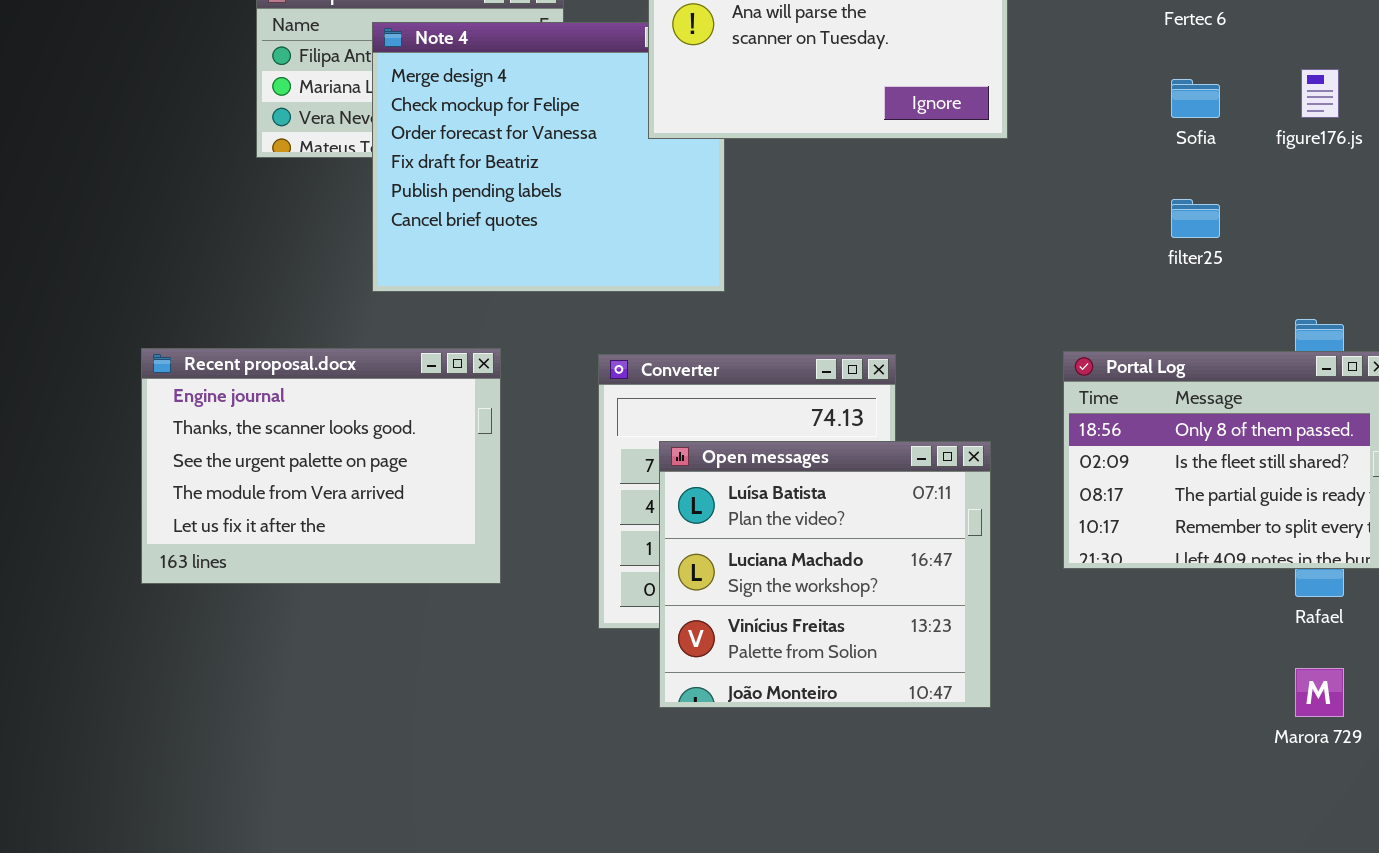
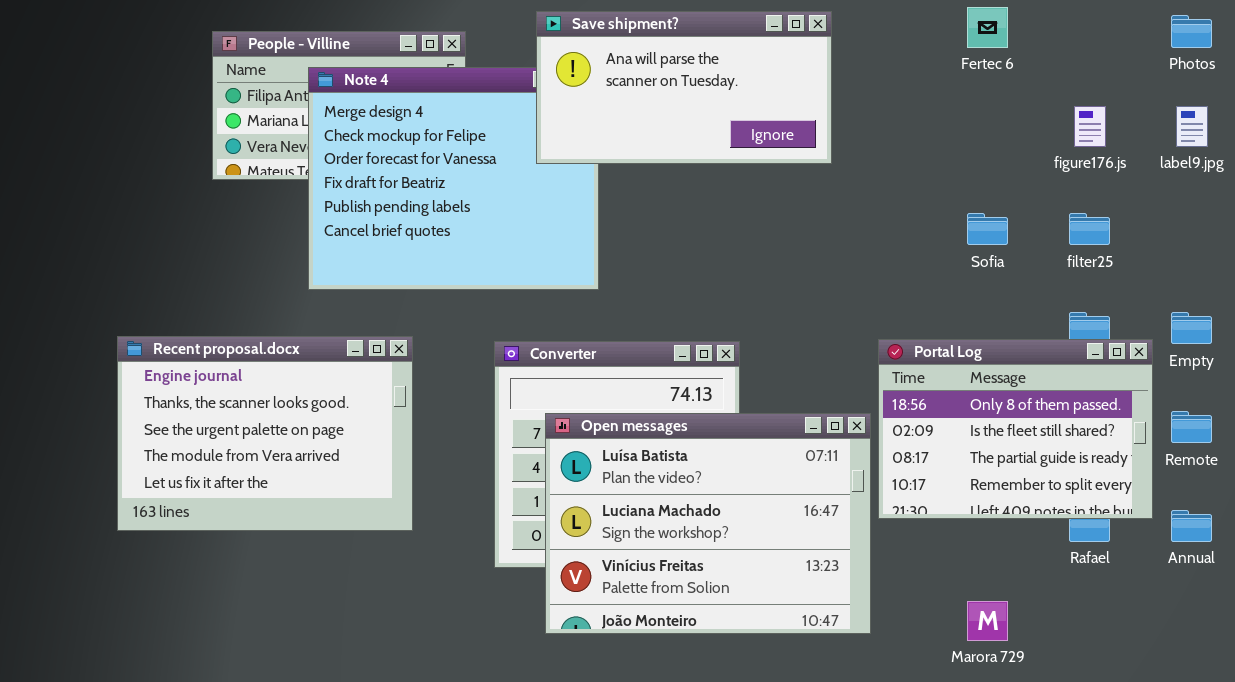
Sofia: [1171,79,1220,118] -> [967,213,1008,245], moved
filter25: [1171,199,1220,238] -> [1069,213,1110,245], moved
Open messages: [659,441,991,708] -> [545,413,871,634], resized
Marora 729: [1295,668,1344,717] -> [967,601,1008,641], moved

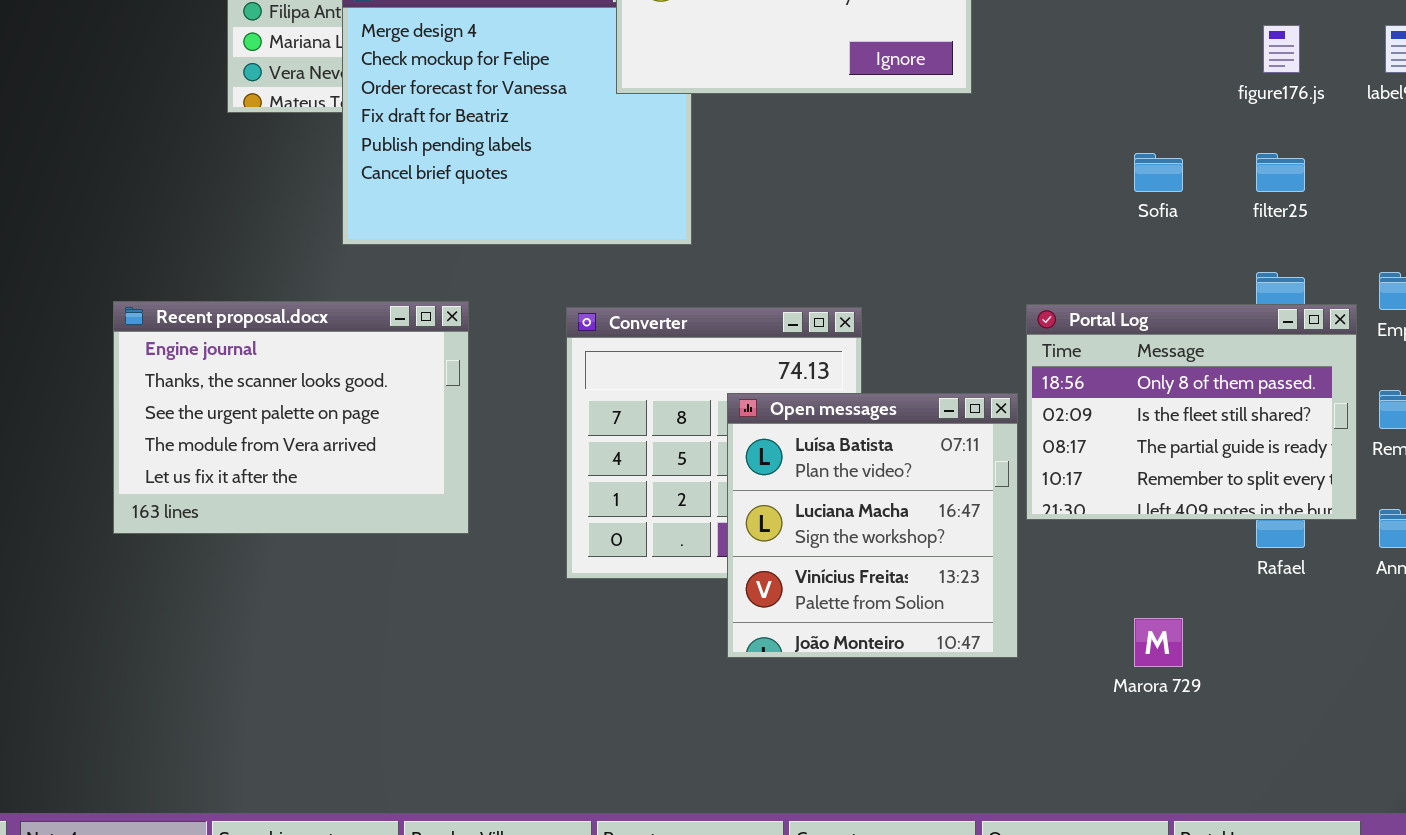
Open messages: [545,413,871,634] -> [727,393,1018,658], resized

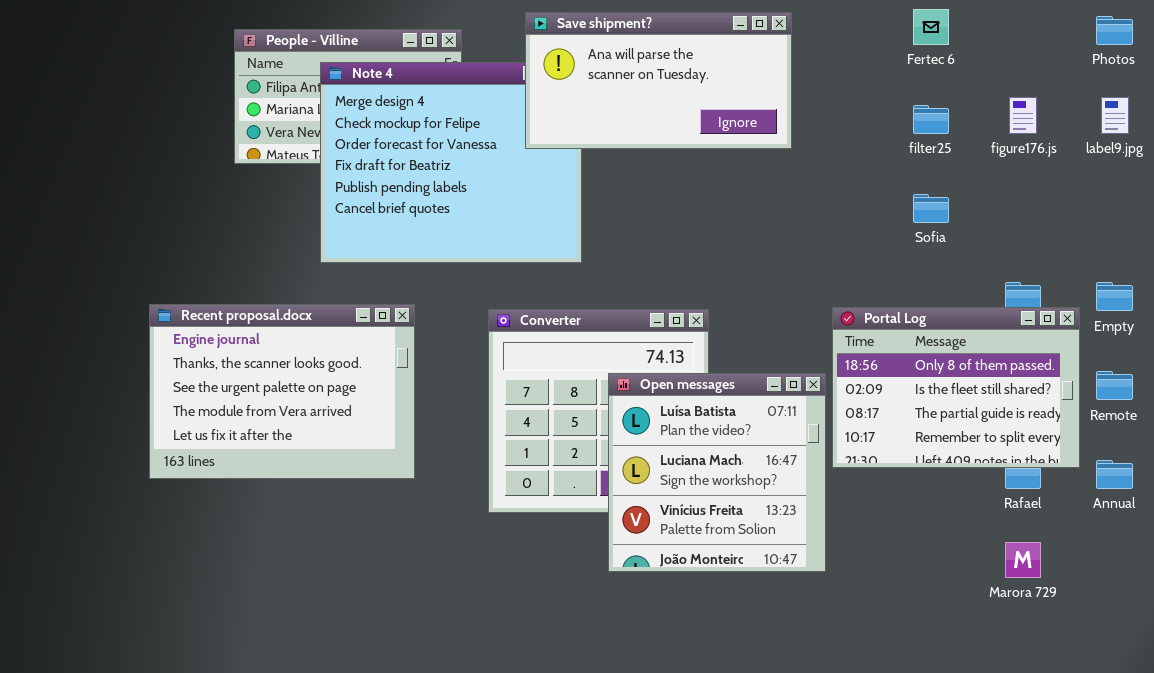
filter25: [1256,153,1305,192] -> [913,105,949,134], moved
Marora 729: [1134,618,1183,667] -> [1005,542,1041,578], moved

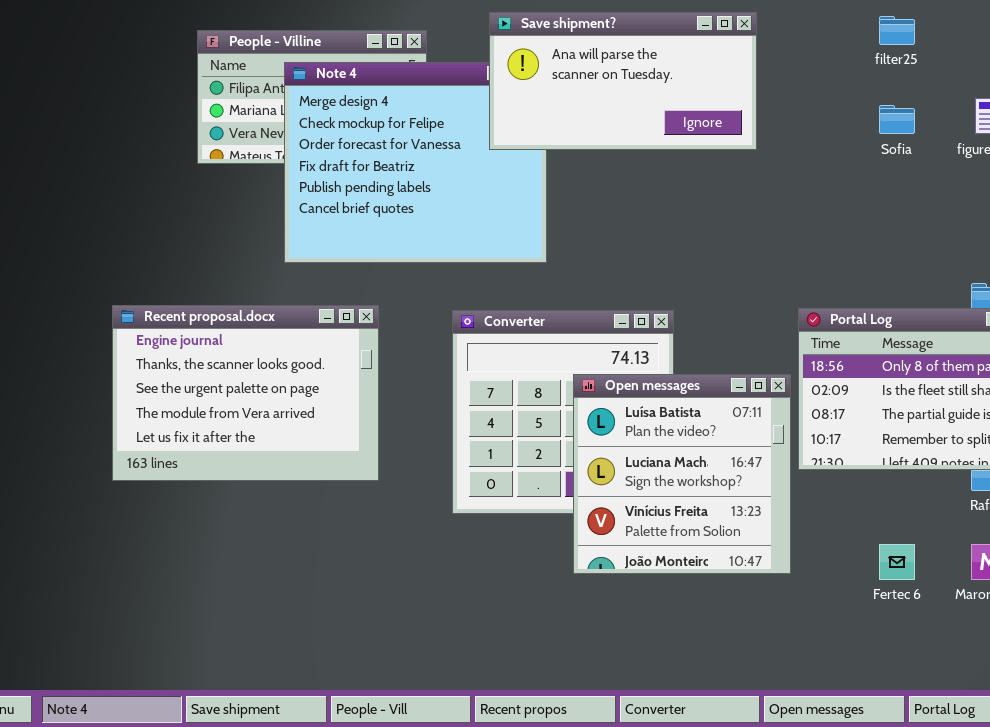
Fertec 6: [913,9,949,45] -> [879,544,915,580], moved
filter25: [913,105,949,134] -> [879,16,915,45], moved
Sofia: [913,194,949,223] -> [879,105,915,134], moved

